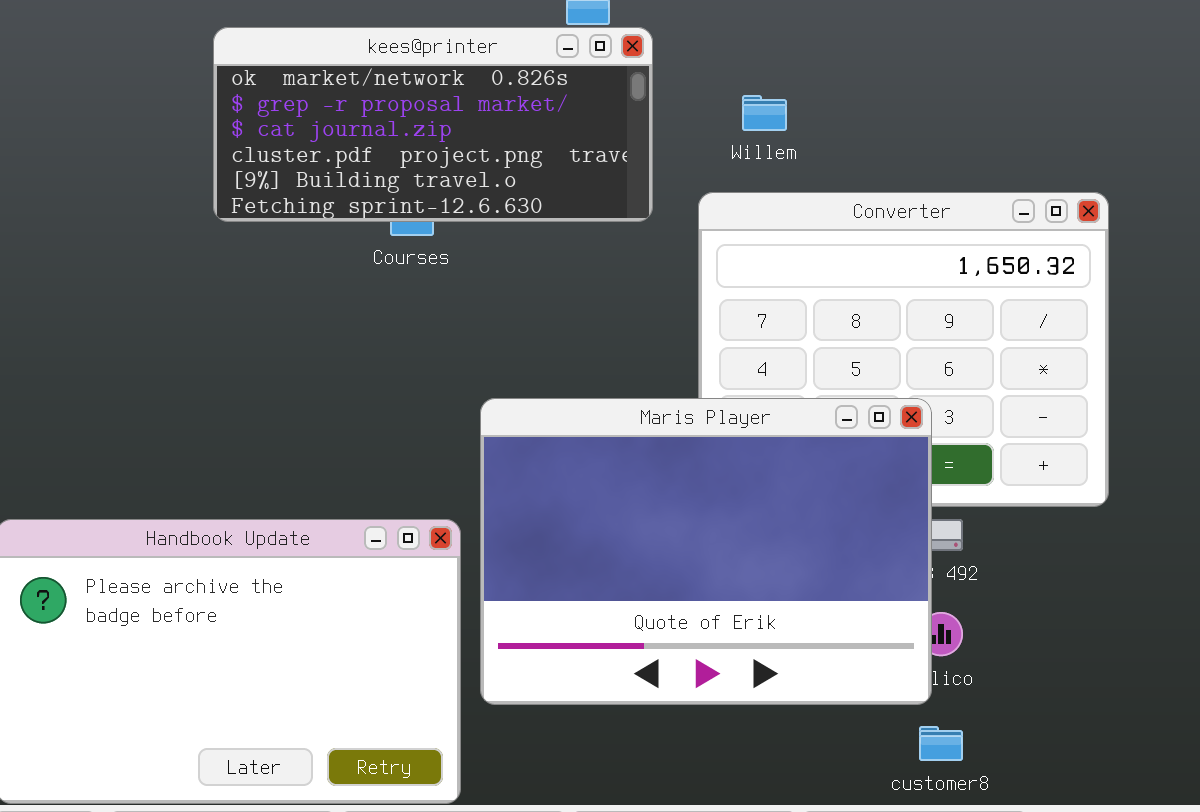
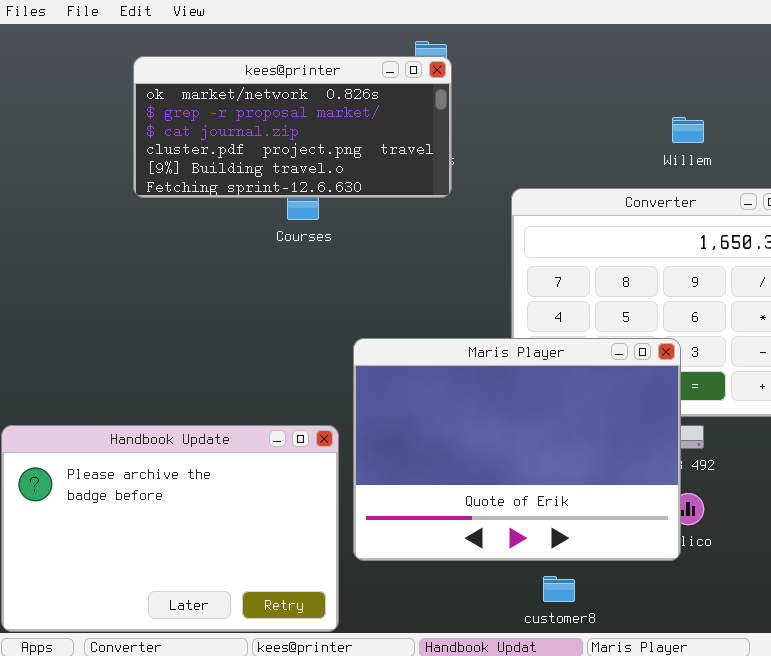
kees@printer: [213,27,653,222] -> [133,56,452,198], moved
Willem: [742,95,787,131] -> [672,117,704,143], moved
customer8: [919,726,963,761] -> [543,576,575,602], moved

